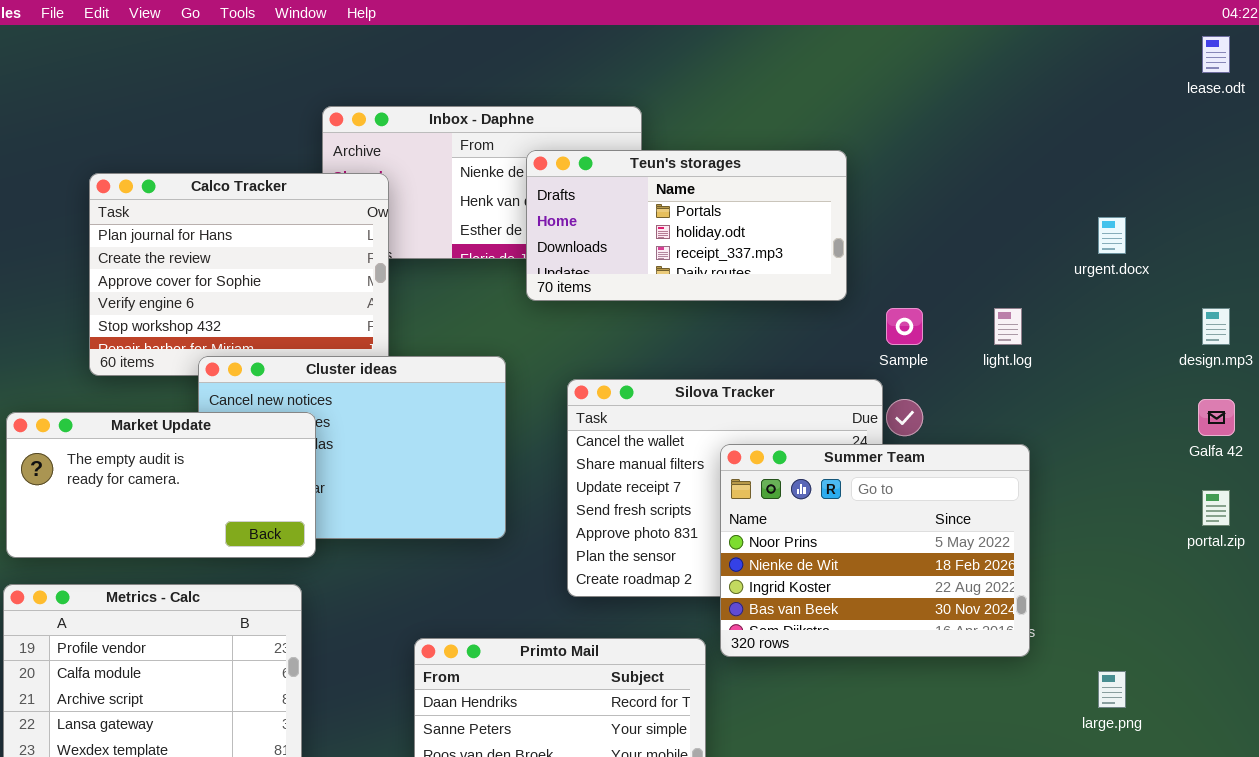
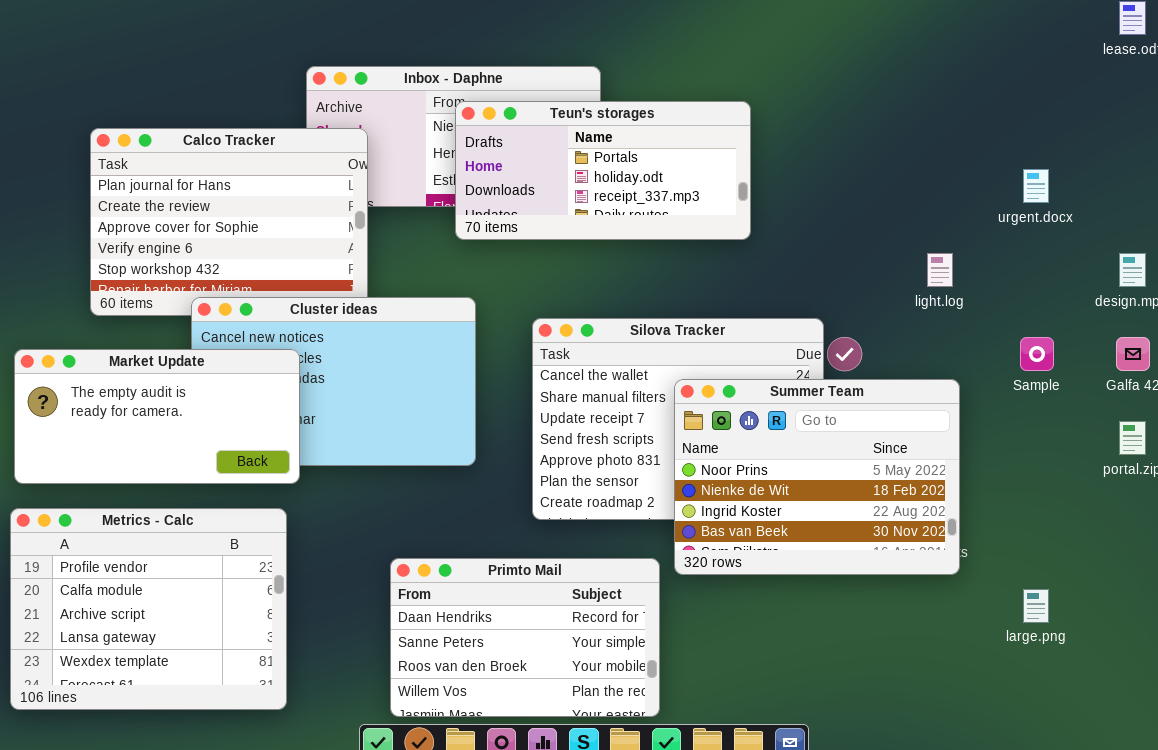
Teun's storages: [526,150,847,301] -> [455,101,751,240], moved
Sample: [886,308,923,345] -> [1020,337,1054,371], moved

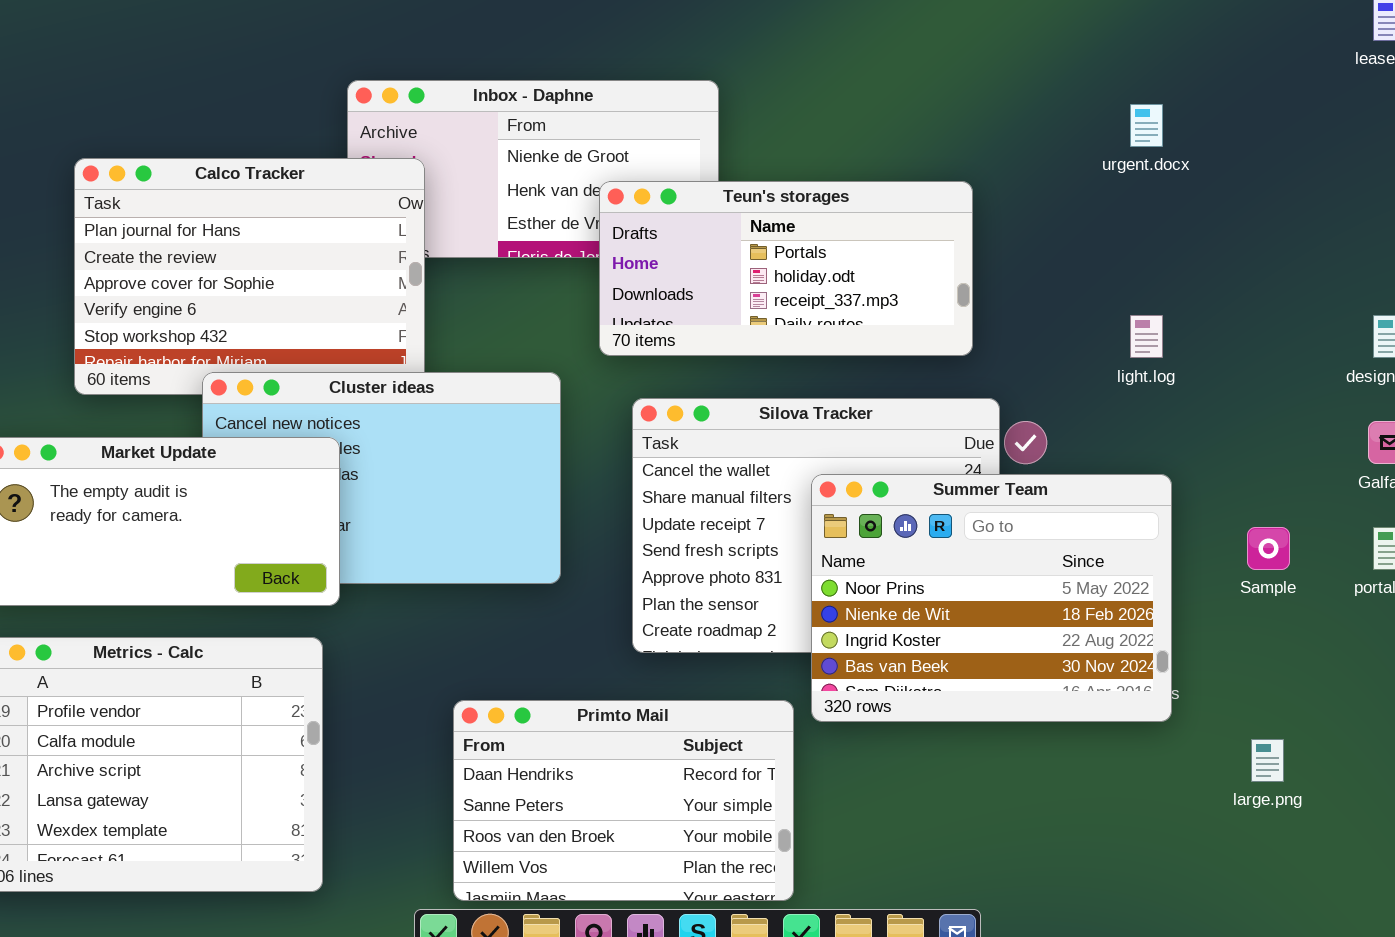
Teun's storages: [455,101,751,240] -> [599,181,973,356], moved
urgent.docx: [1023,169,1049,203] -> [1130,104,1163,147], moved
Sample: [1020,337,1054,371] -> [1247,527,1290,570], moved

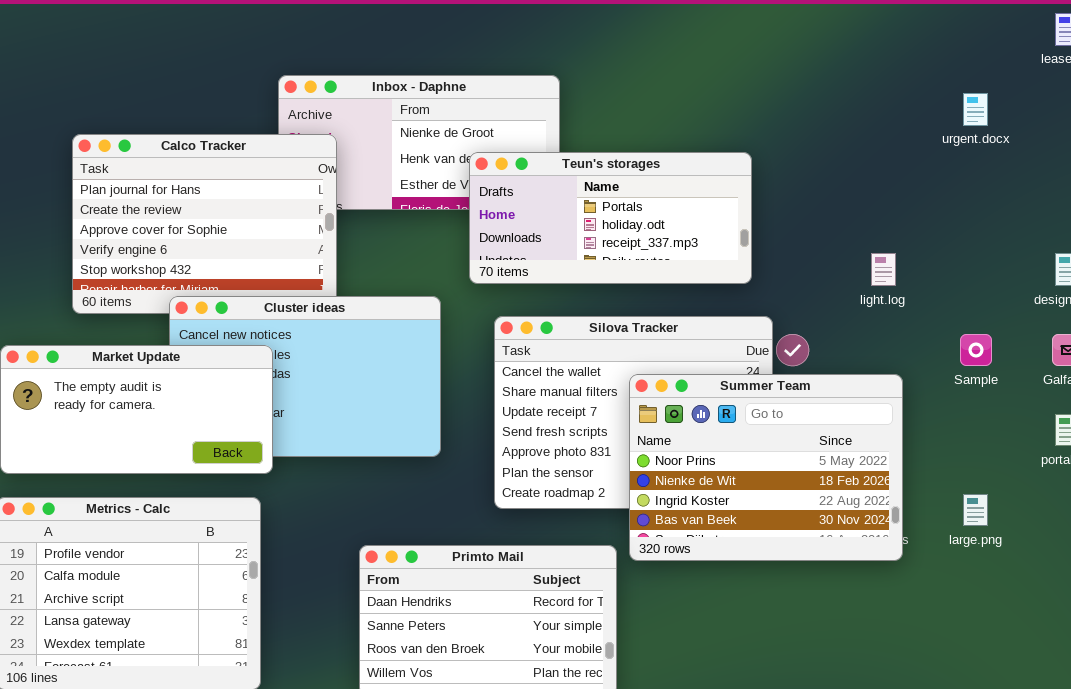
urgent.docx: [1130,104,1163,147] -> [963,93,988,126], moved
Sample: [1247,527,1290,570] -> [960,334,992,366], moved
large.png: [1251,739,1284,782] -> [963,494,988,526], moved

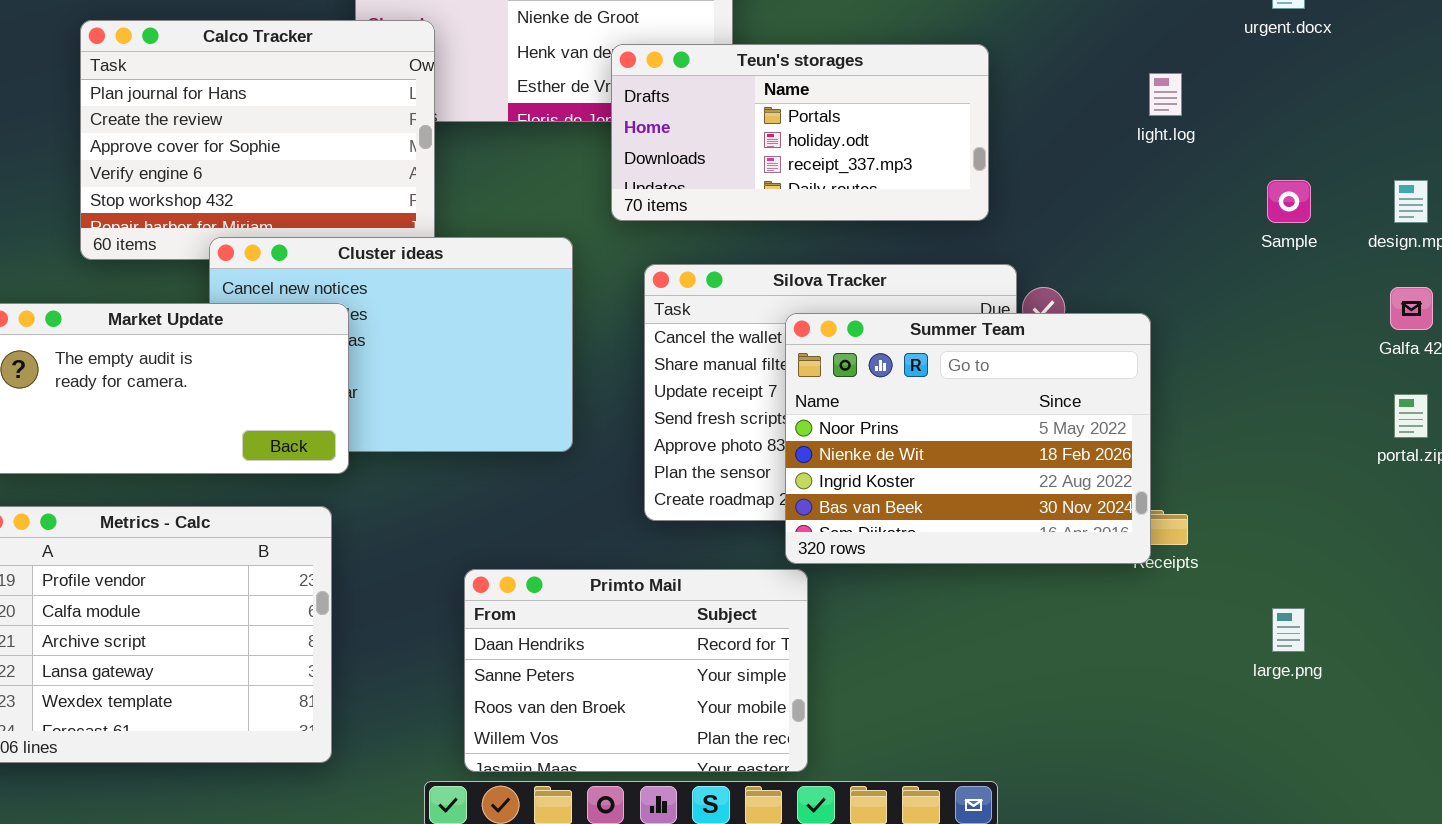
light.log: [871,253,896,286] -> [1149,73,1182,116], moved
Sample: [960,334,992,366] -> [1267,180,1311,223], moved
Summer Team: [629,374,903,561] -> [785,313,1151,564], moved
large.png: [963,494,988,526] -> [1272,608,1305,652], moved

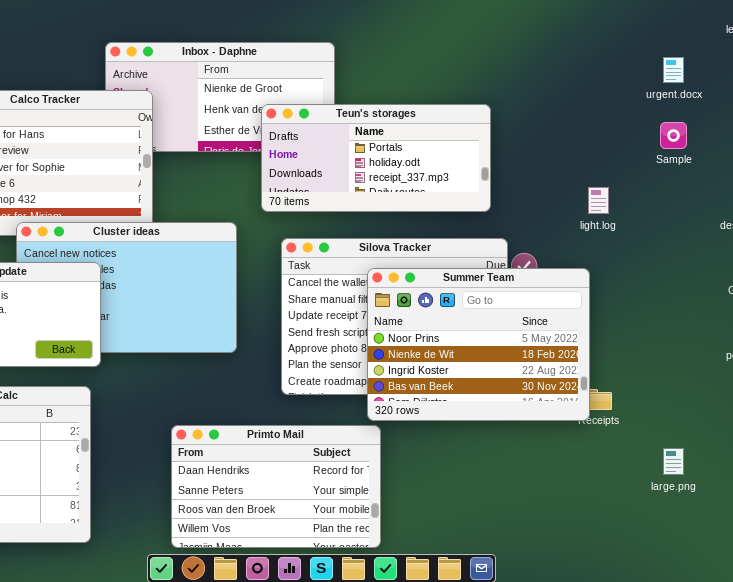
light.log: [1149,73,1182,116] -> [588,187,609,214], moved
Sample: [1267,180,1311,223] -> [660,122,687,149], moved

